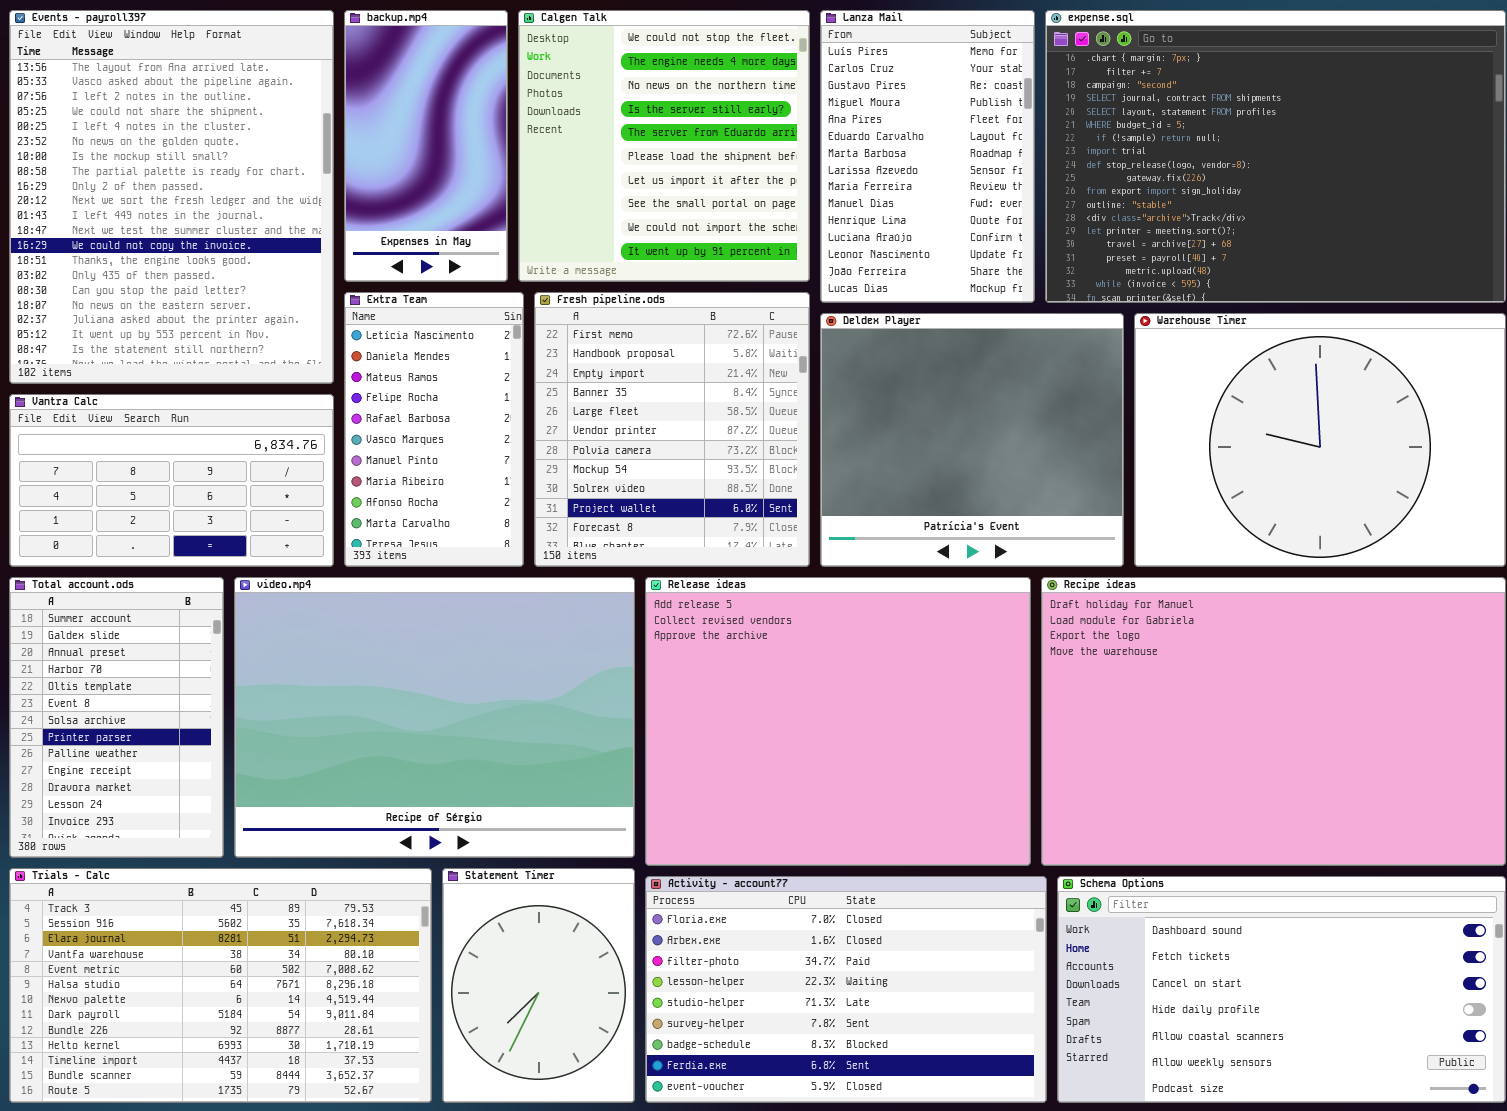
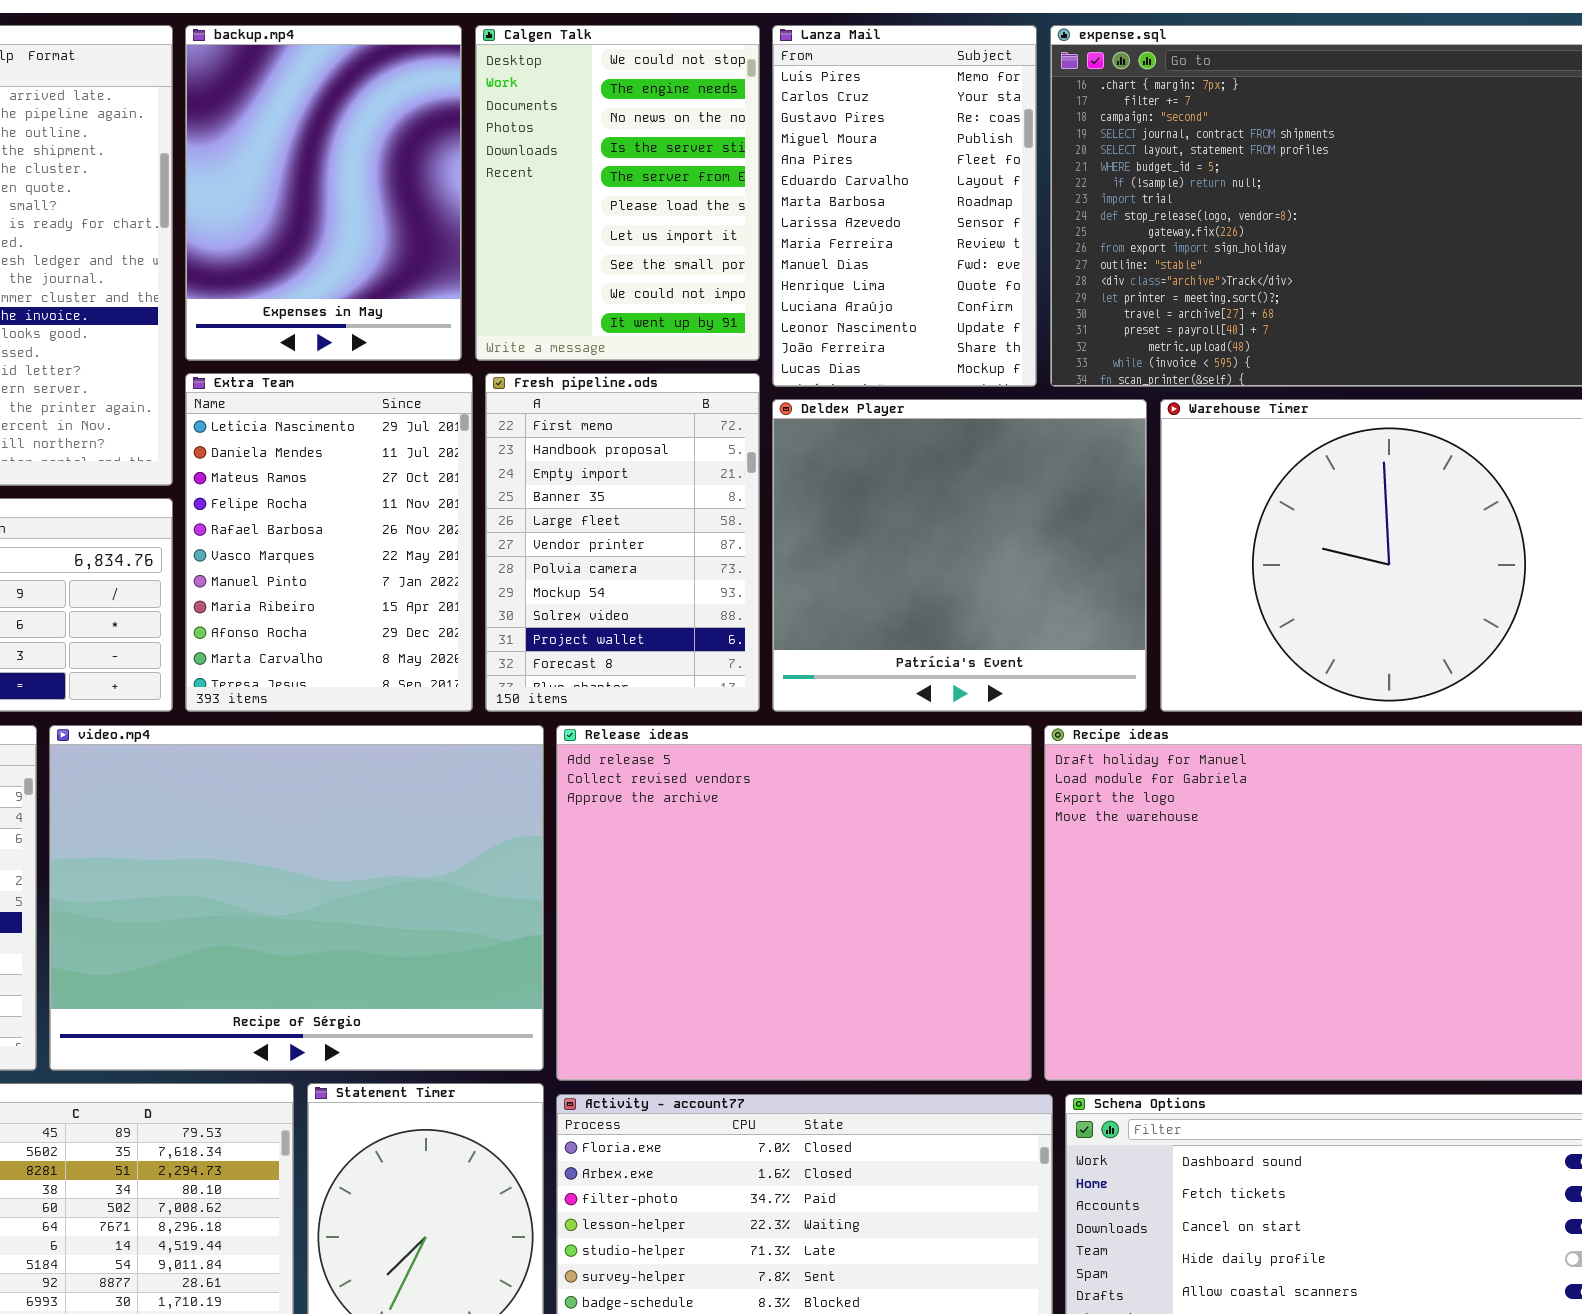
backup.mp4: [344,10,508,282] -> [185,25,462,361], resized
Calgen Talk: [518,10,810,282] -> [475,25,760,361], resized
Extra Team: [344,292,524,567] -> [185,373,473,712], resized
Fresh pipeline.ods: [534,292,810,567] -> [485,373,760,712], resized

